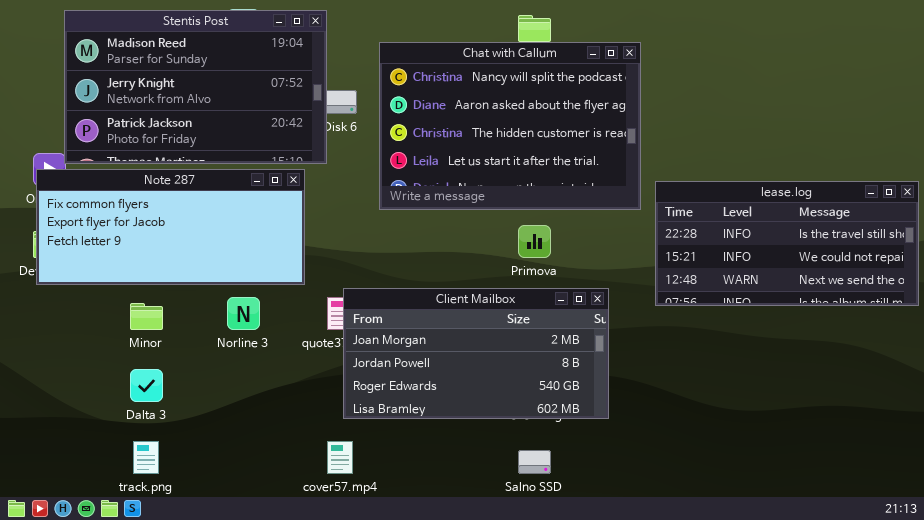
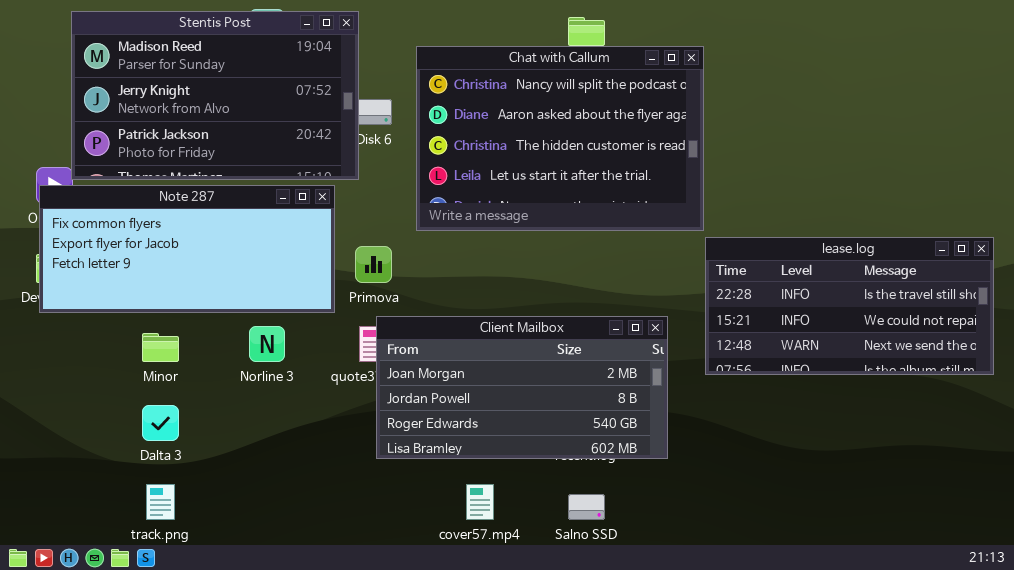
lease.log: [655,181,919,306] -> [705,237,994,375], moved
Primova: [518,225,551,258] -> [355,246,392,283], moved
cover57.mp4: [327,441,353,474] -> [466,484,494,520], moved

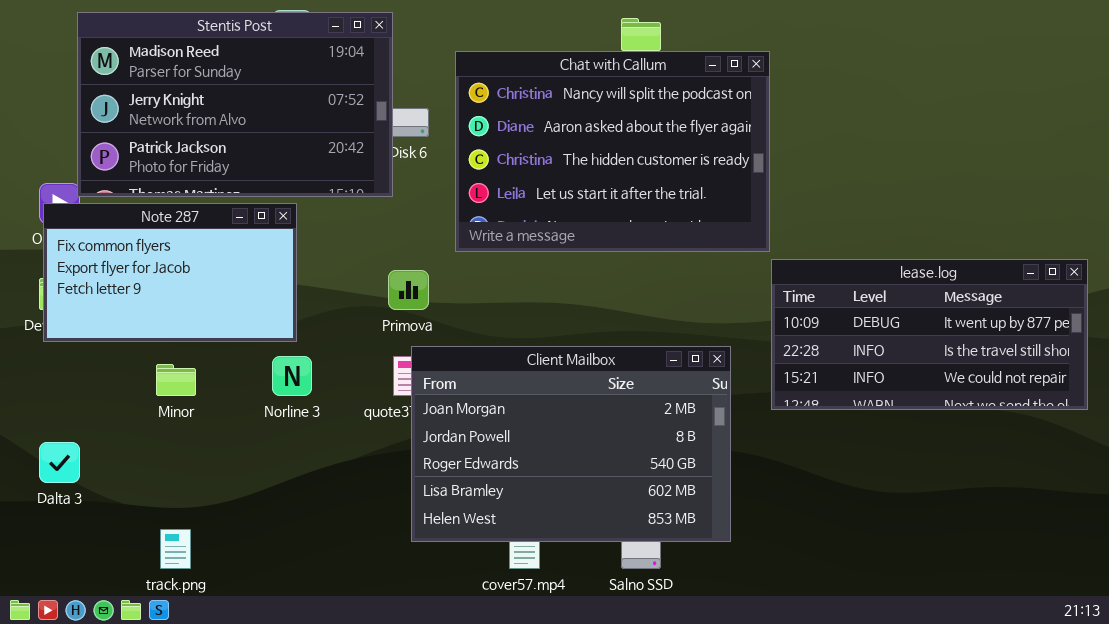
Note 287: [39,185,335,313] -> [43,203,297,342], resized
lease.log: [705,237,994,375] -> [771,259,1088,410], scrolled up 1 row
Client Mailbox: [376,316,668,459] -> [411,346,731,542], resized
Dalta 3: [142,405,179,441] -> [39,442,80,483], moved

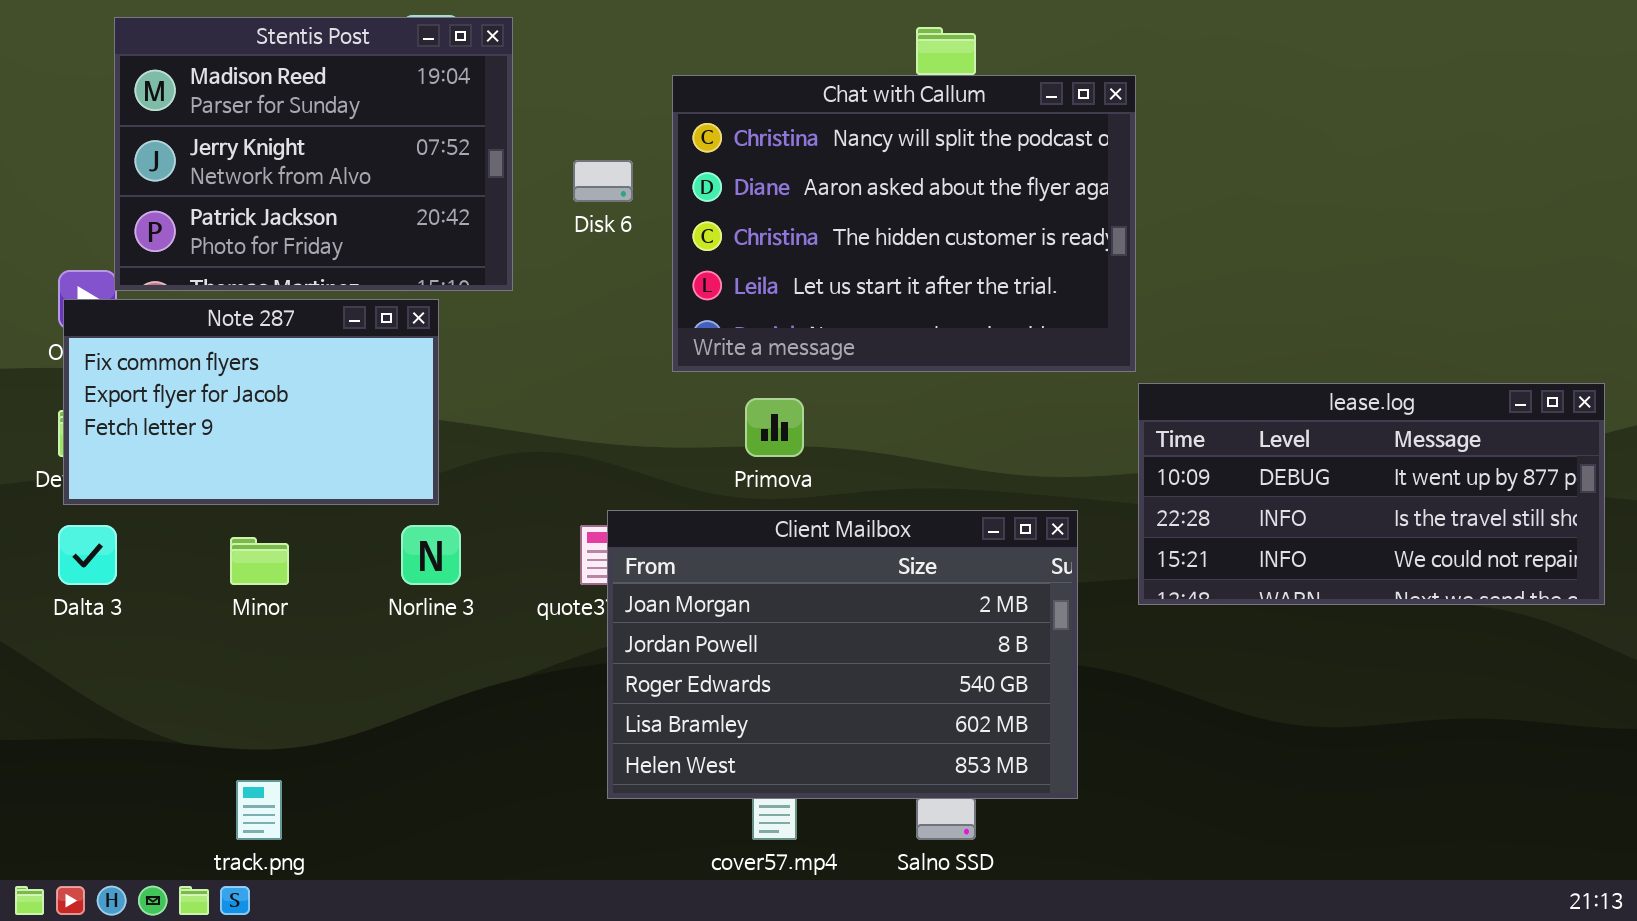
Stentis Post: [77,12,393,197] -> [114,17,513,291], resized
Primova: [388,270,429,310] -> [745,398,804,457], moved
Dalta 3: [39,442,80,483] -> [58,525,117,585], moved

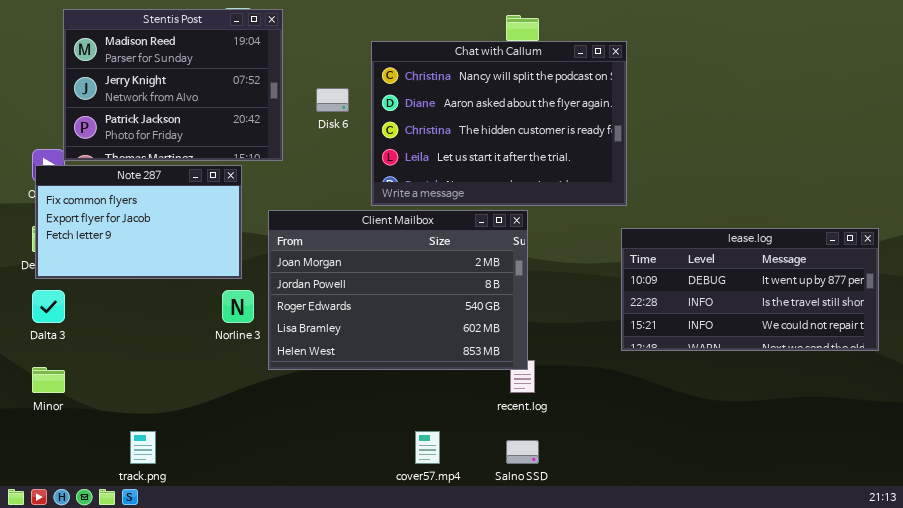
lease.log: [1138,383,1605,605] -> [621,228,879,351], moved
Client Mailbox: [607,510,1078,799] -> [268,210,528,370], moved
Minor: [230,537,289,585] -> [32,367,65,393], moved

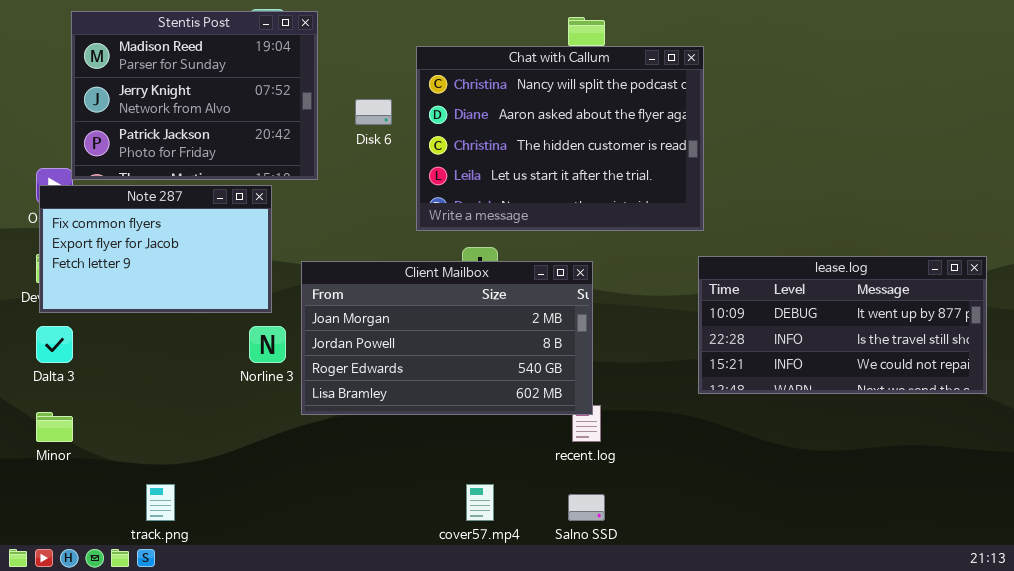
Client Mailbox: [268,210,528,370] -> [301,261,593,415], resized

